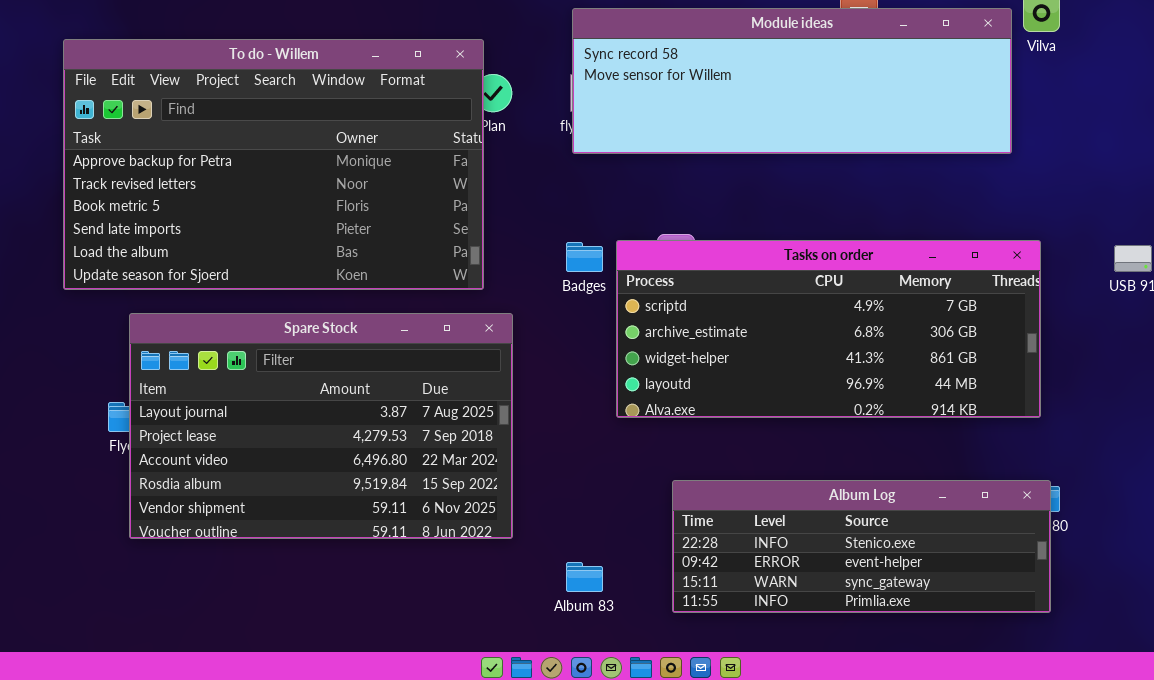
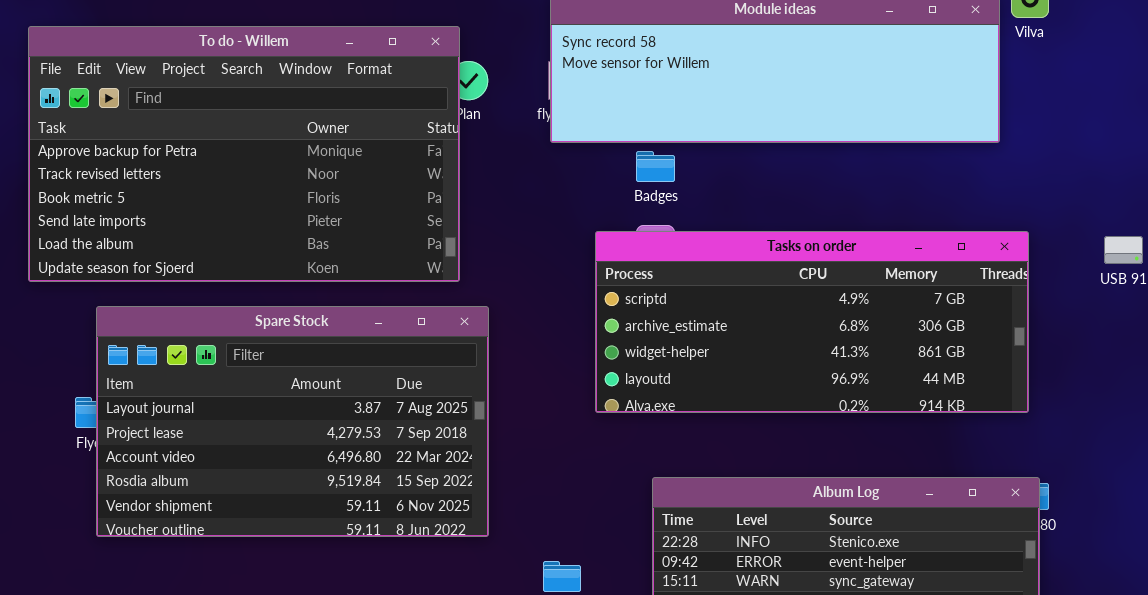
Badges: [566,242,603,272] -> [636,151,675,182], moved

